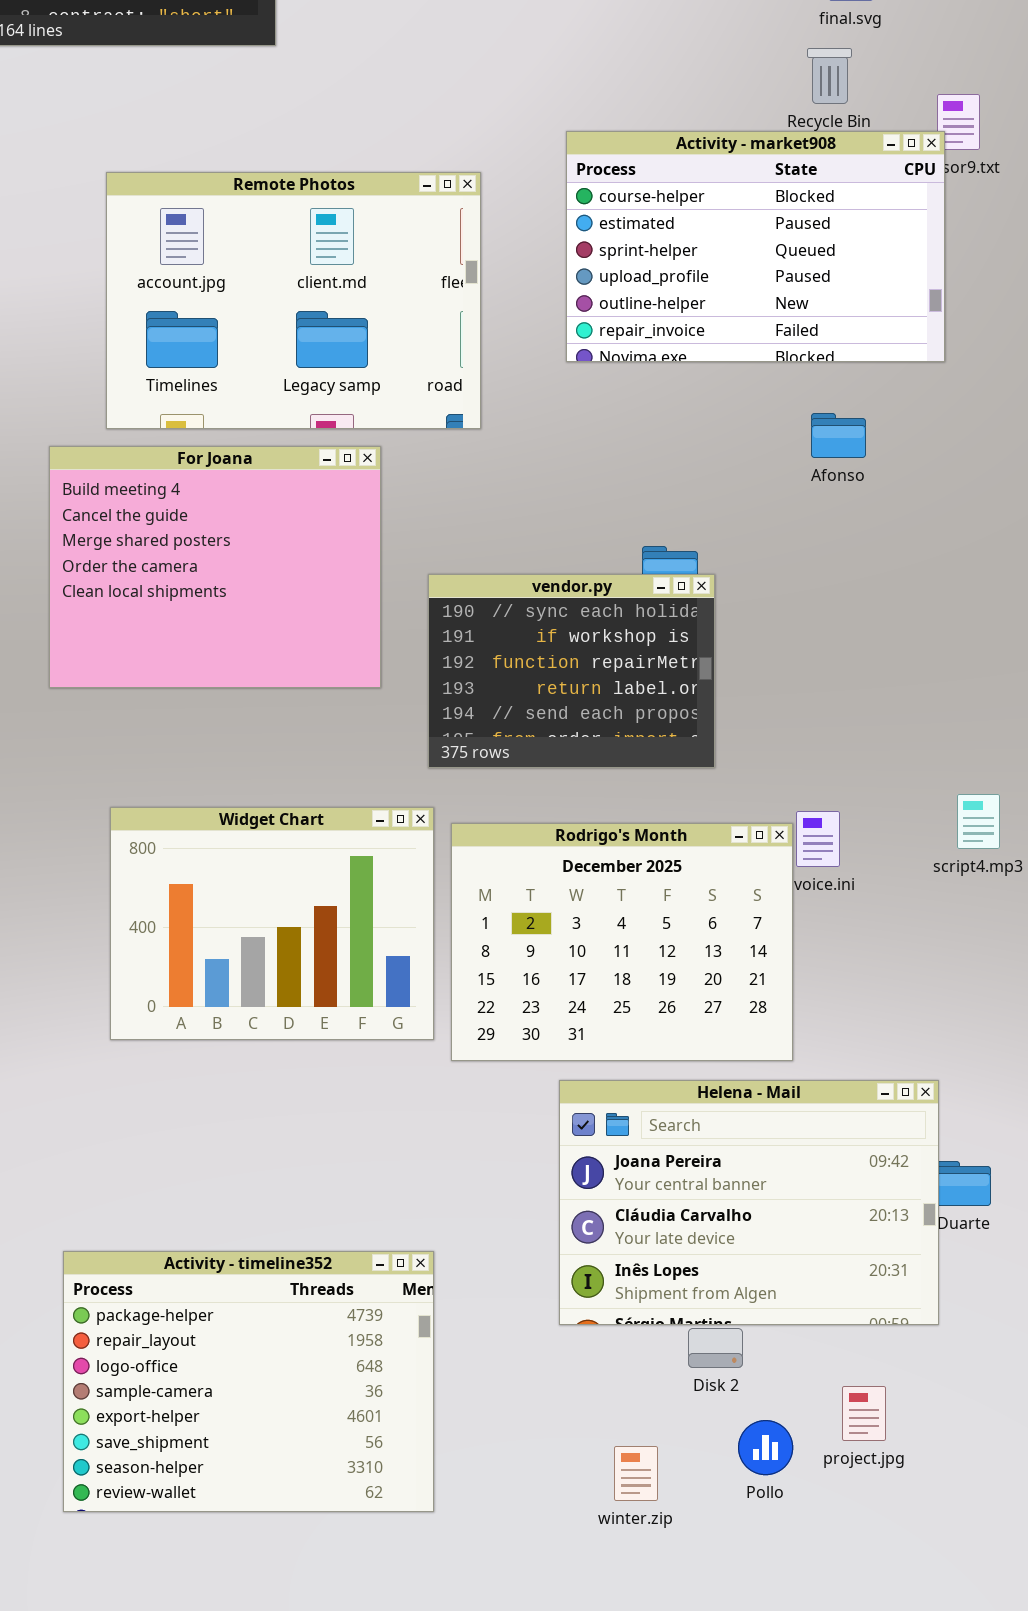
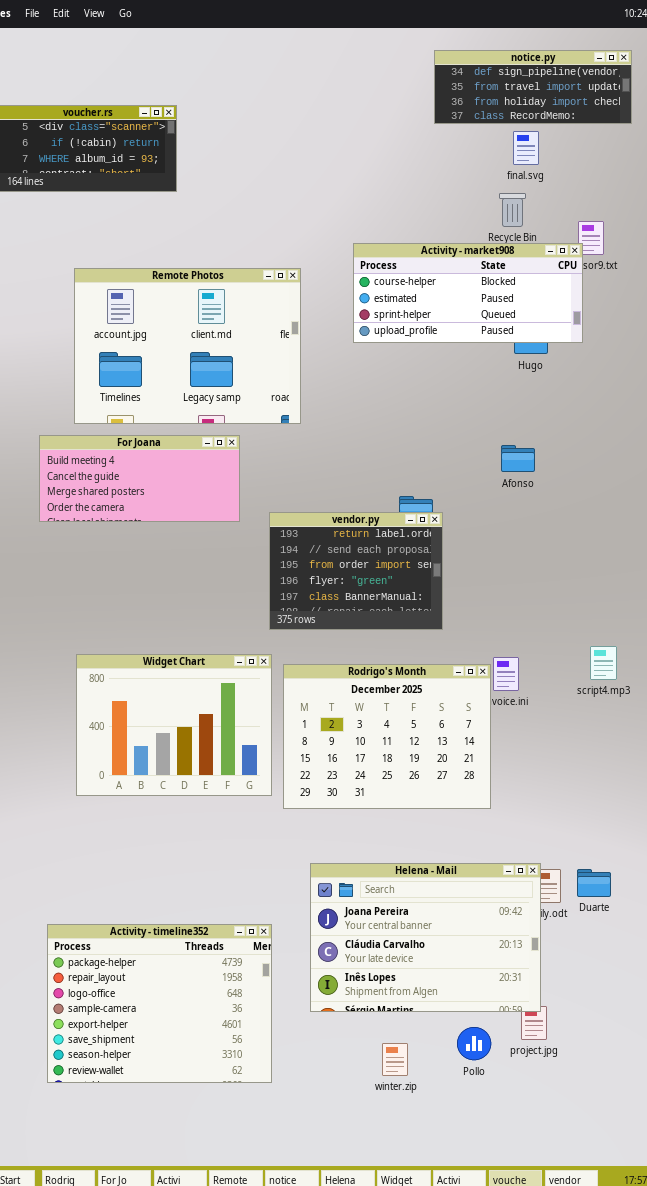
Activity - market908: [566,131,945,362] -> [353,243,583,343], resized
Afonso: [811,413,866,458] -> [501,445,535,472], moved
For Joana: [49,446,381,688] -> [39,435,240,522], resized
vendor.py: [428,574,715,768] -> [269,512,443,630], scrolled down 3 rows
Helena - Mail: [559,1080,939,1325] -> [310,863,541,1012], moved

